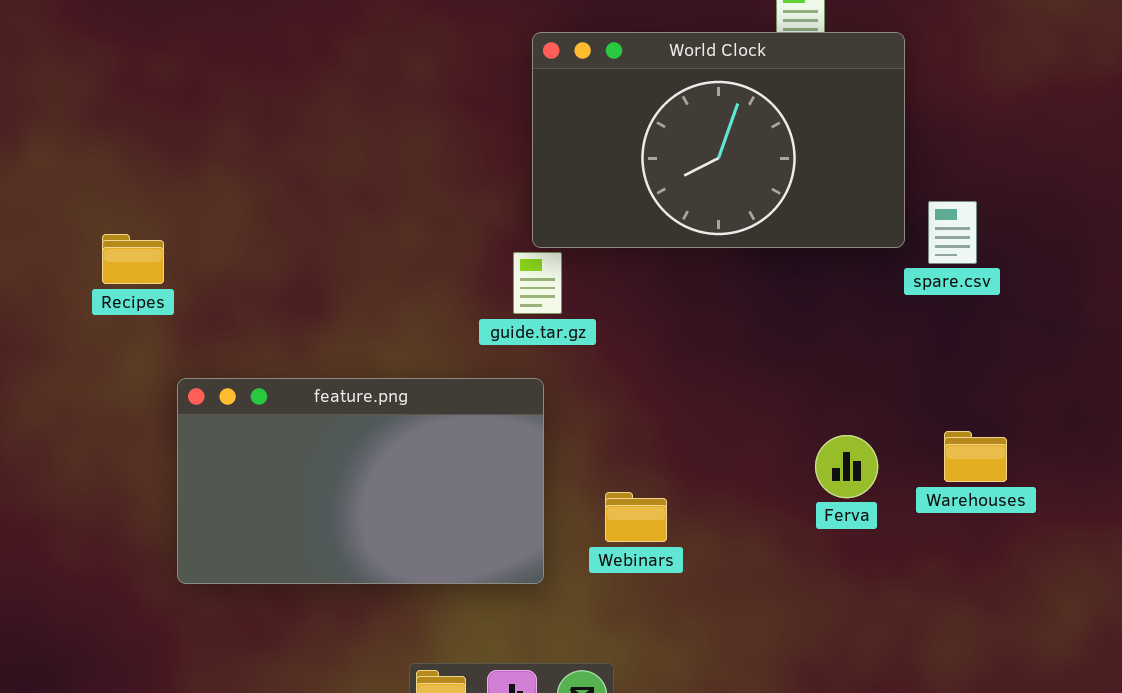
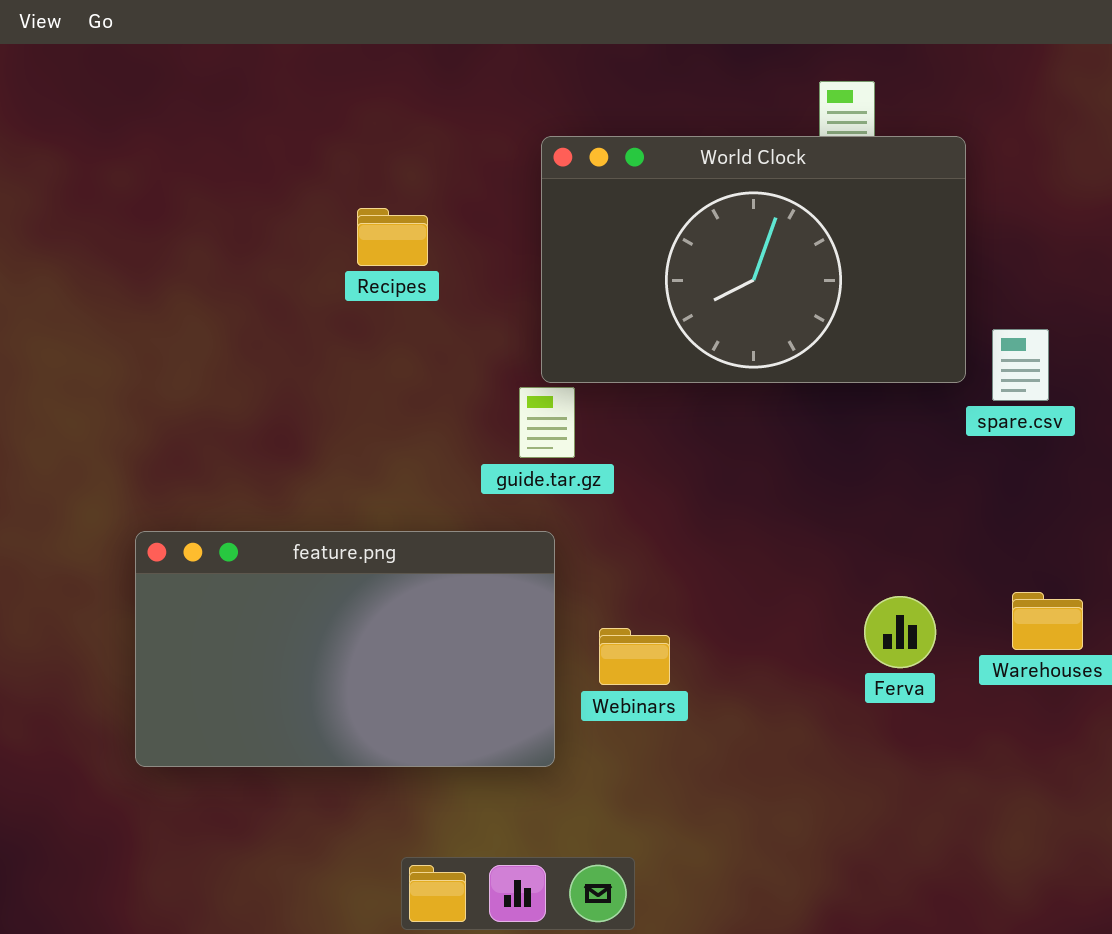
Recipes: [102,234,164,284] -> [357,208,428,266], moved
Webinars: [605,492,667,542] -> [599,628,670,685], moved

